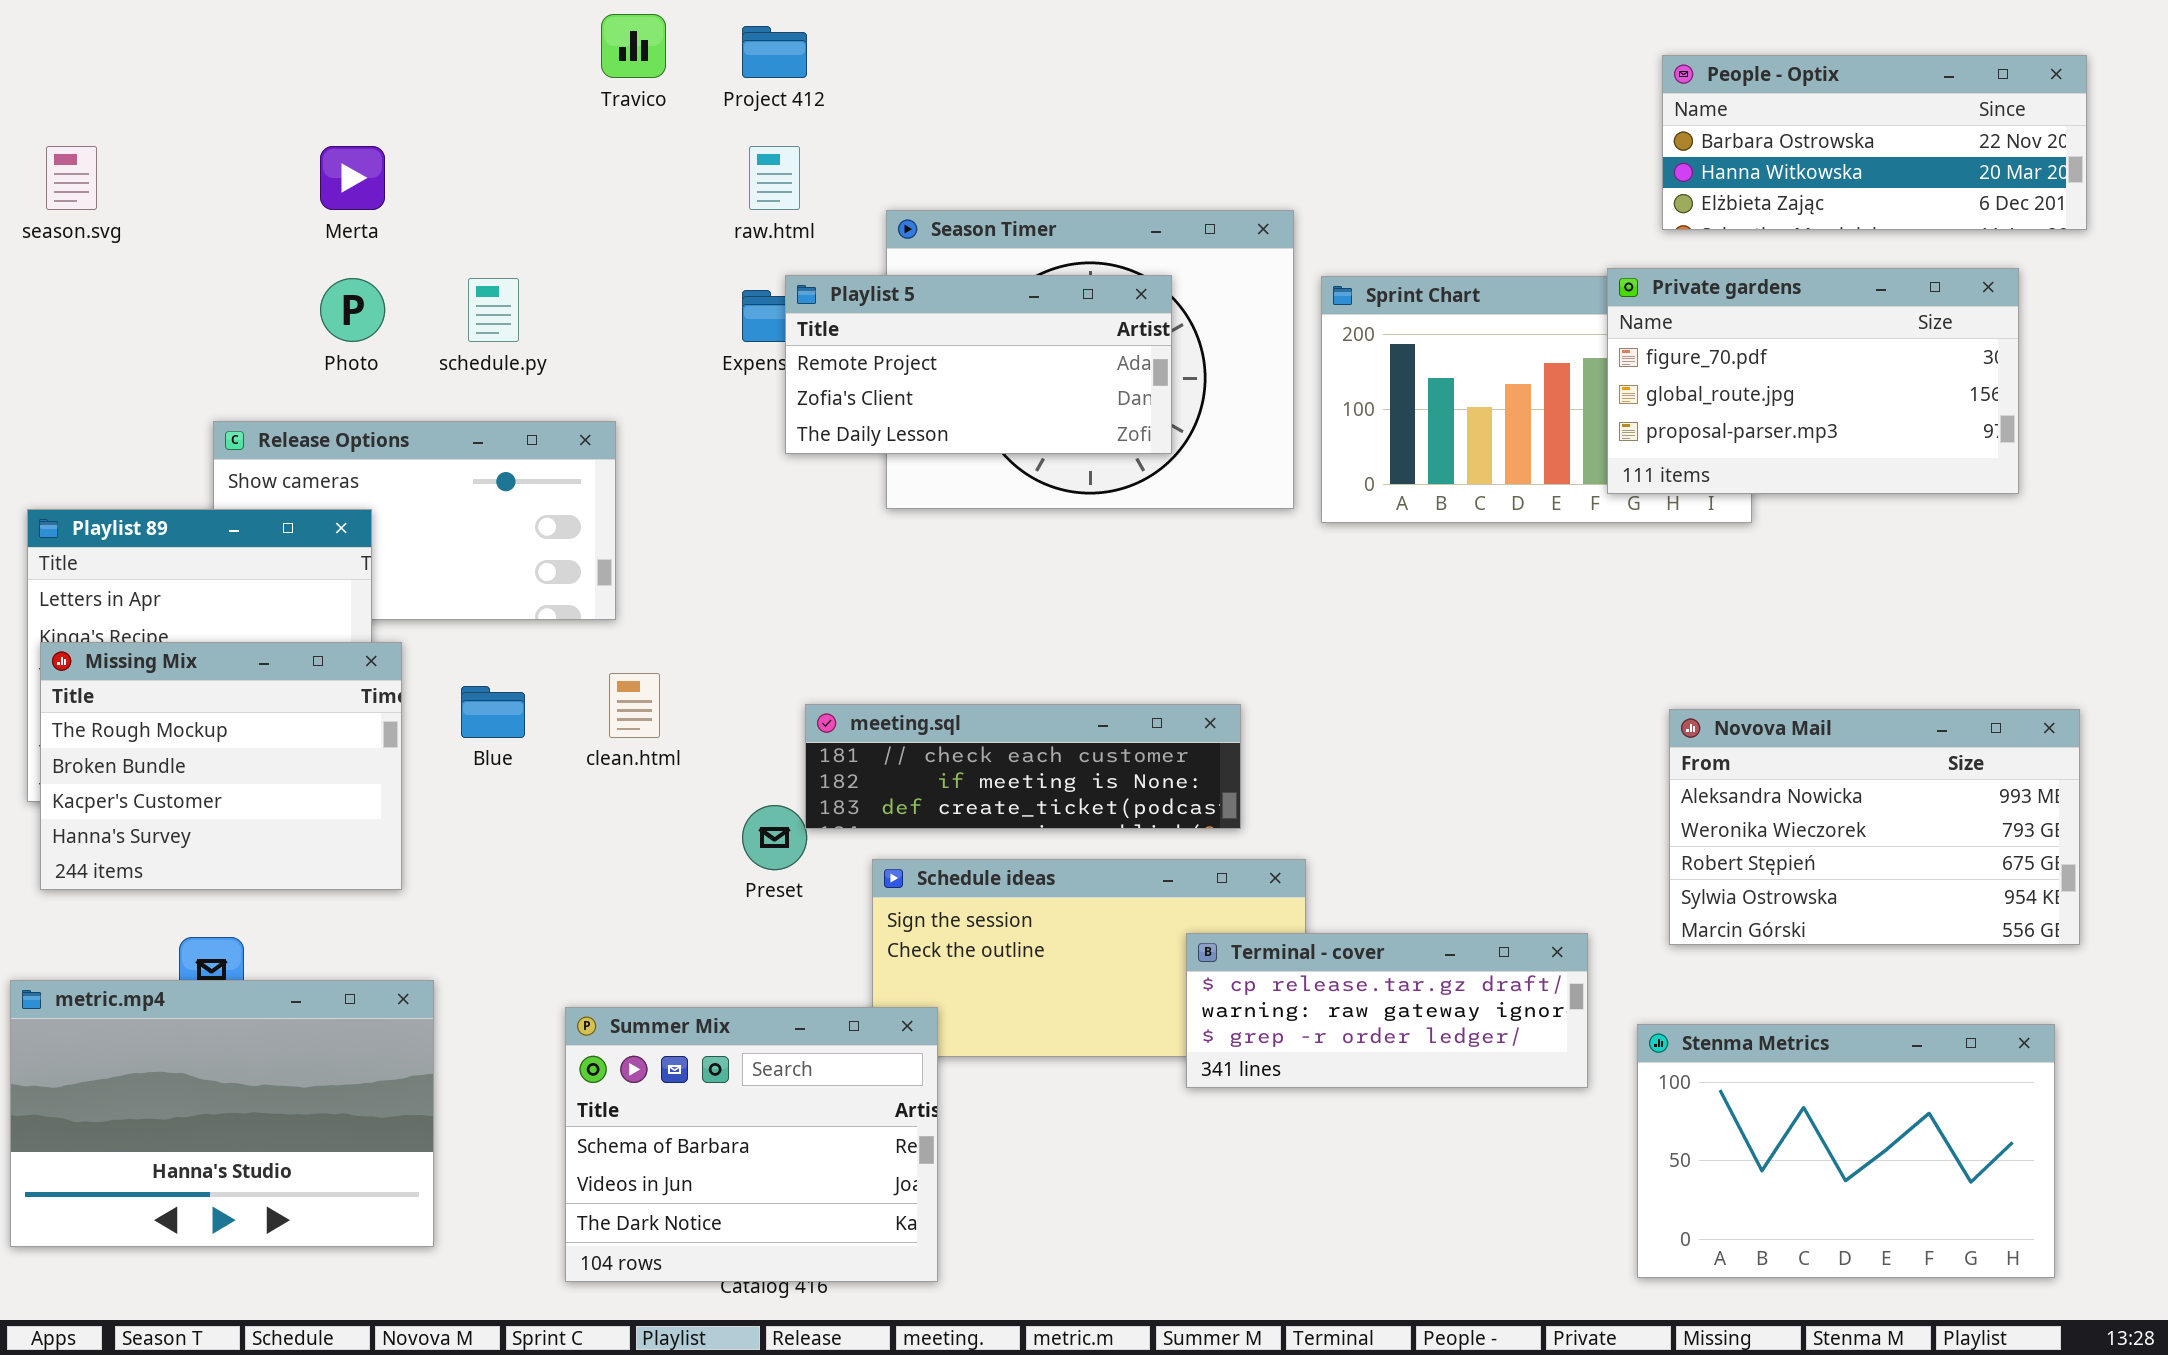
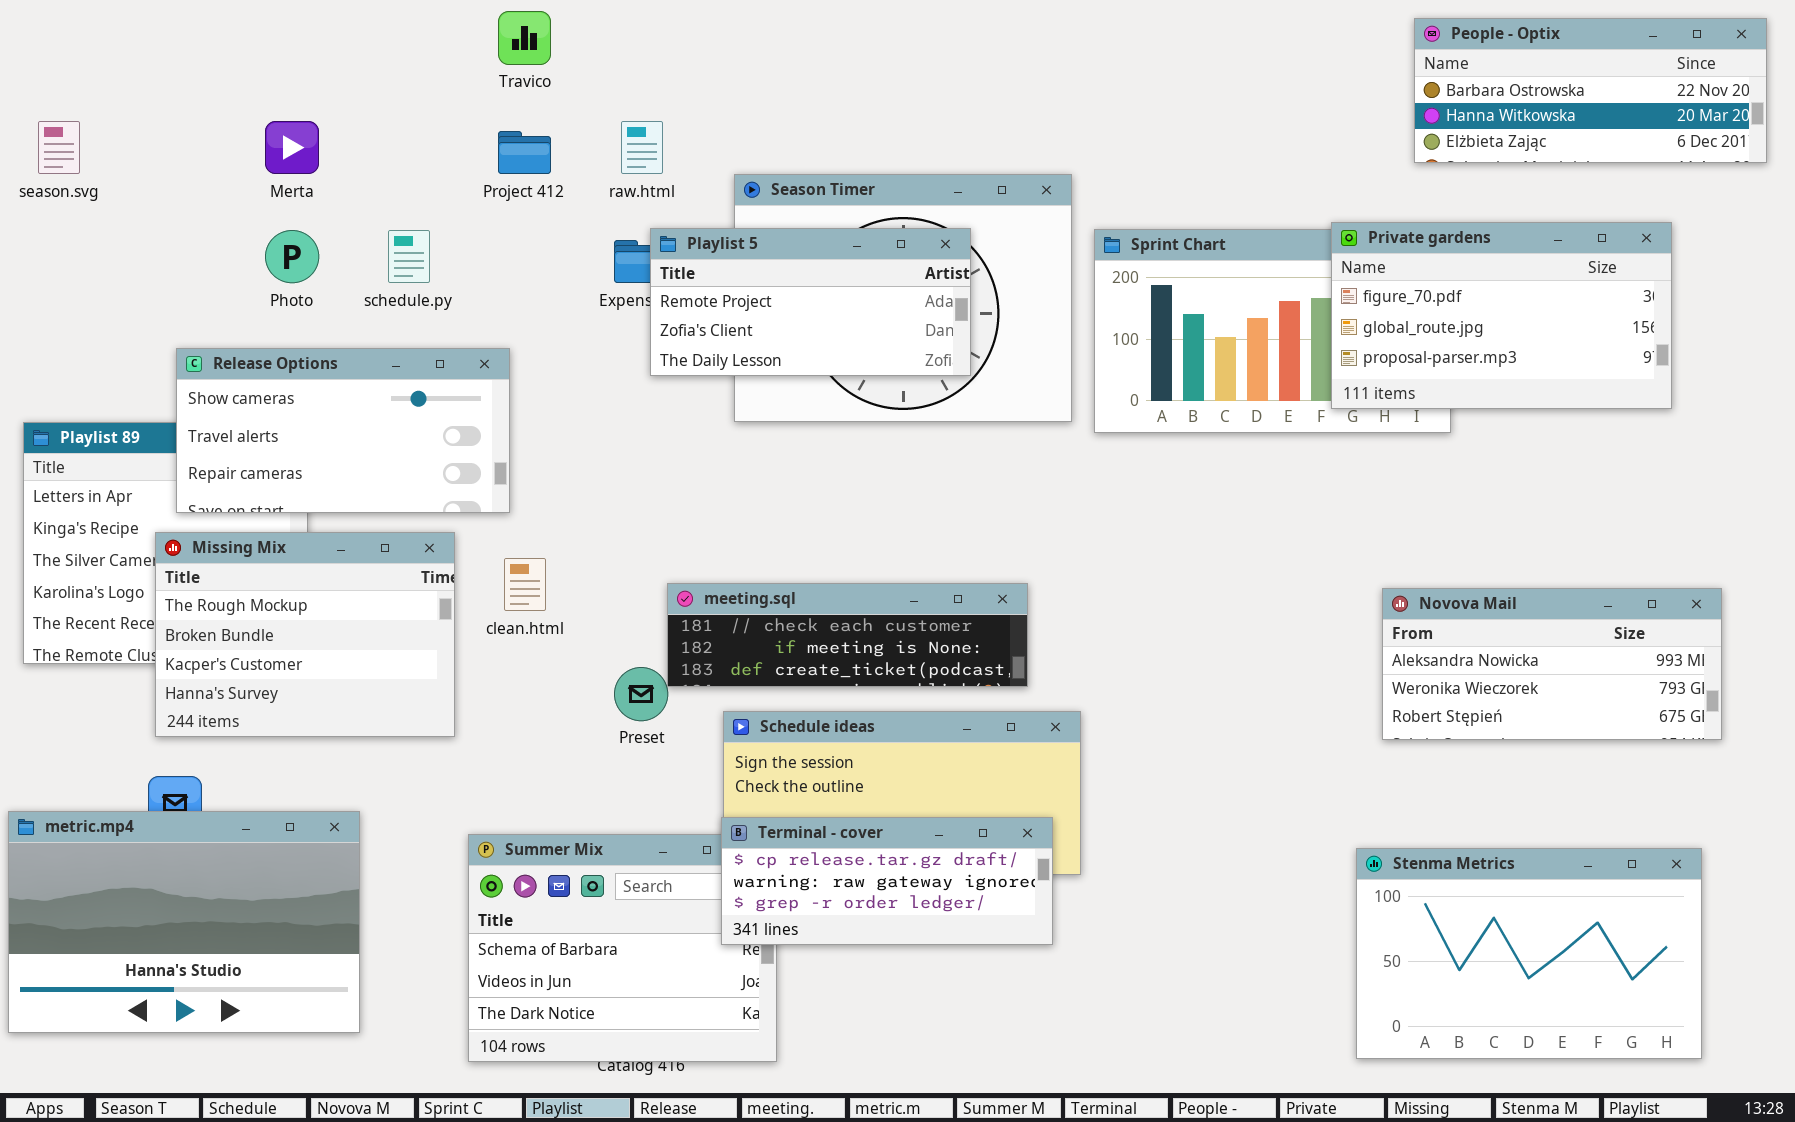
Project 412: [742,26,807,78] -> [498,131,551,174], moved
People - Optix: [1662,55,2087,230] -> [1414,18,1767,163], moved
Release Options: [213,421,616,620] -> [176,348,510,513], raised
Missing Mix: [40,642,402,890] -> [155,532,455,737], moved
Novova Mail: [1669,709,2080,945] -> [1382,588,1722,740], resized
Terminal - cover: [1186,933,1588,1088] -> [721,817,1053,945], moved

